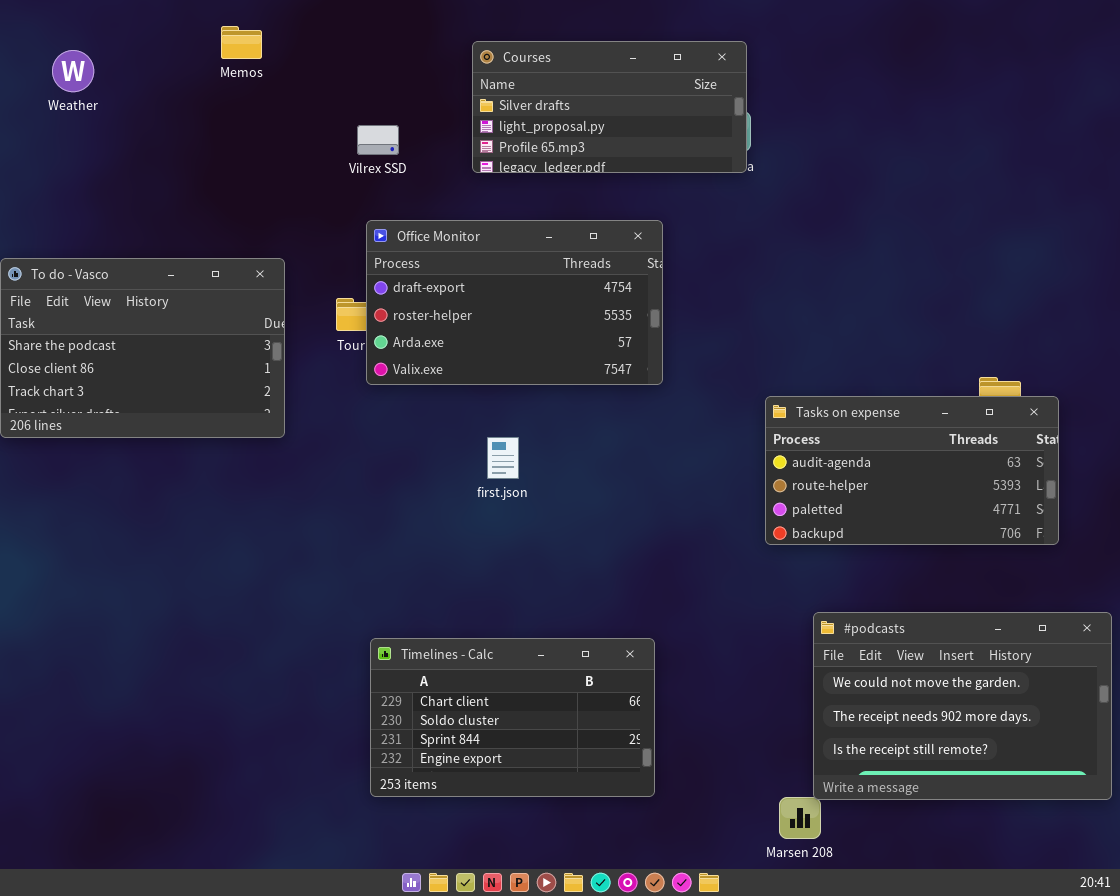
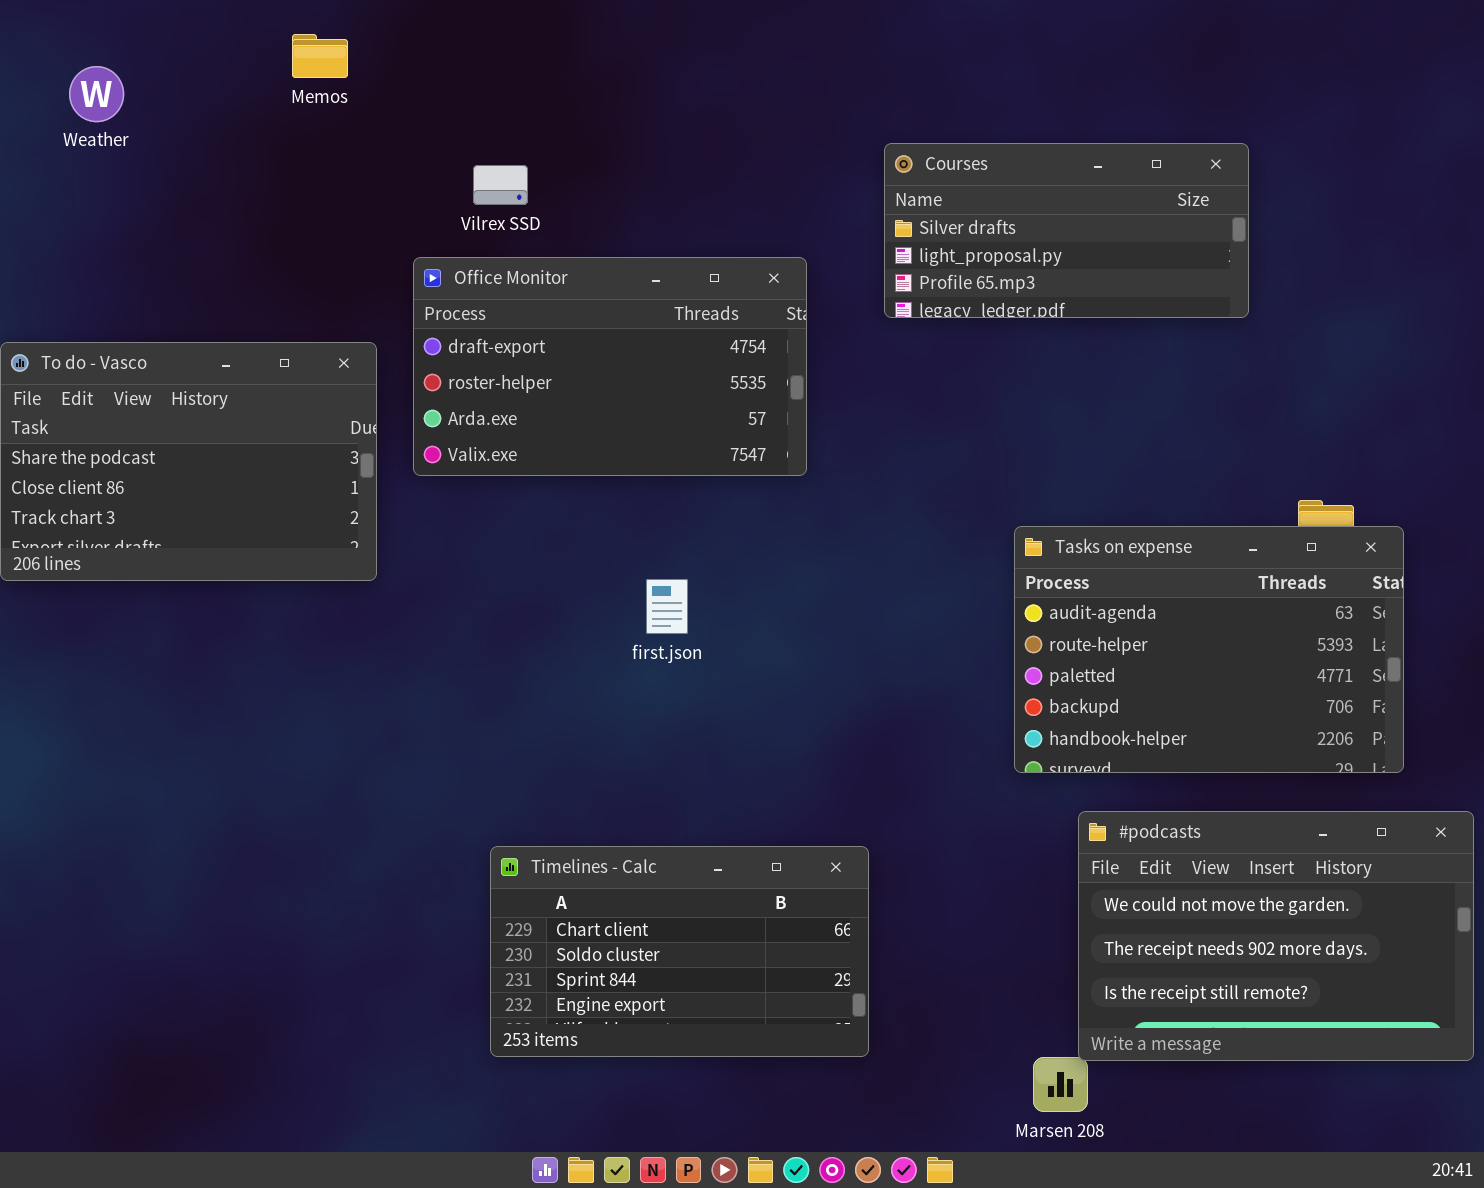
Courses: [472,41,747,173] -> [884,143,1249,318], moved
Office Monitor: [366,220,663,385] -> [413,257,807,476], moved
Tasks on expense: [765,396,1059,545] -> [1014,526,1404,773], resized

